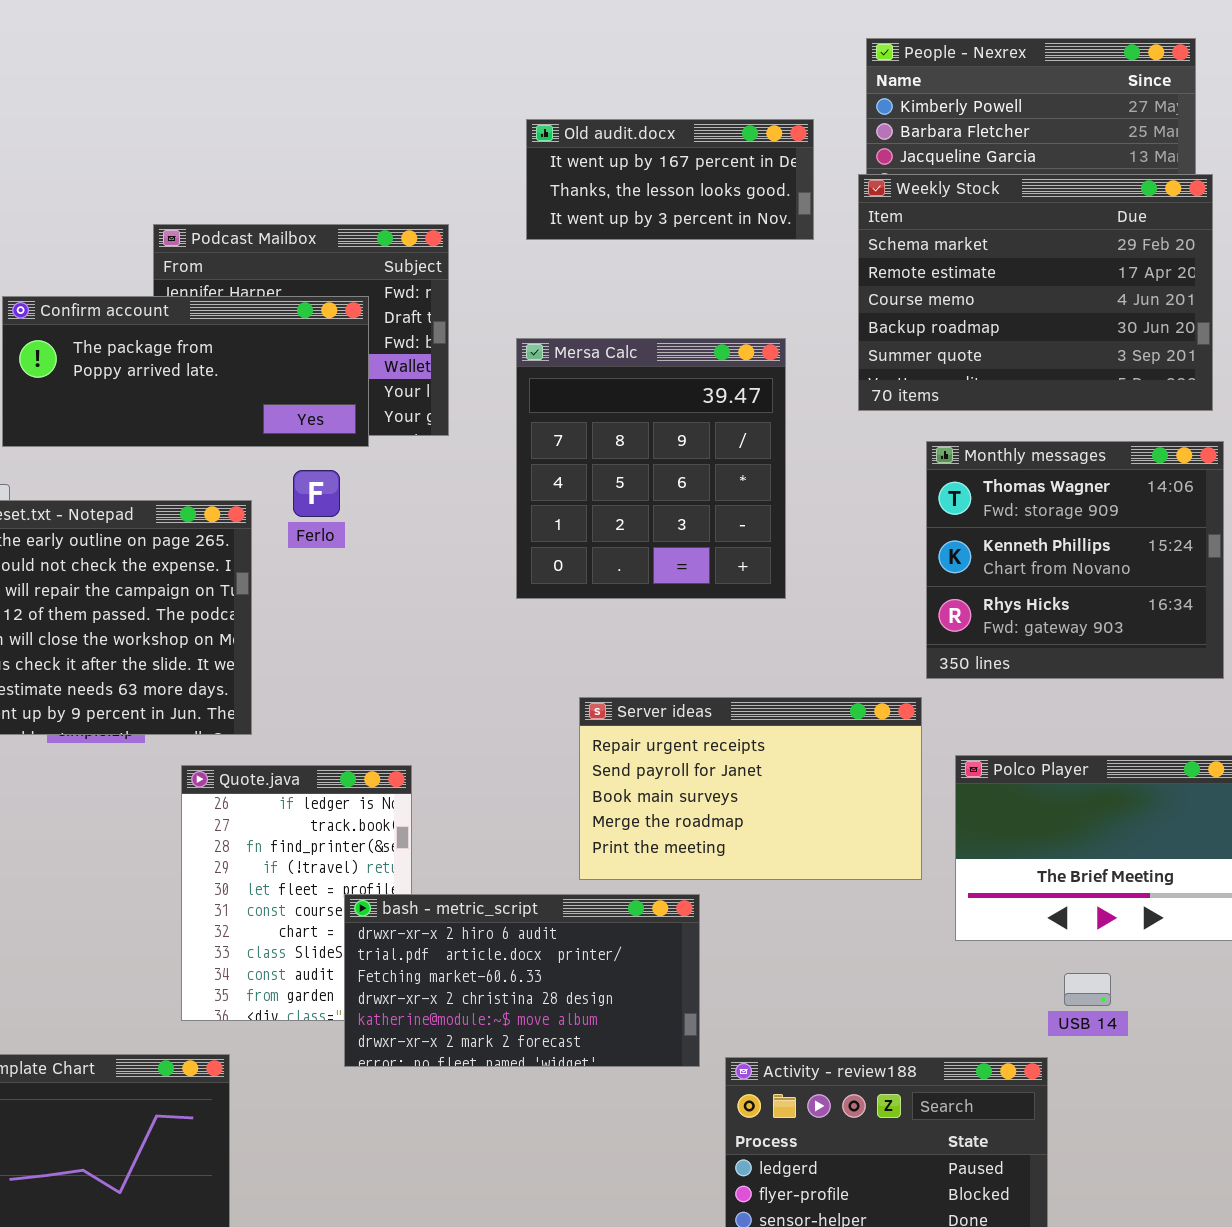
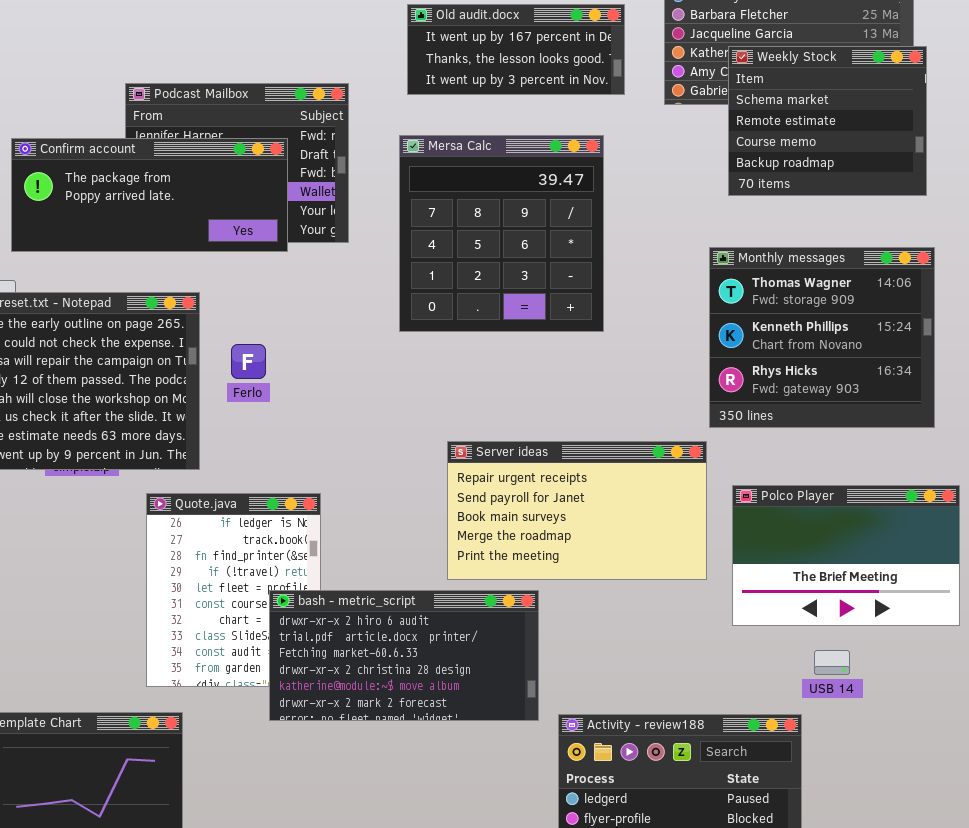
Weekly Stock: [858,174,1213,411] -> [728,46,927,196], resized
Mersa Calc: [516,338,786,599] -> [399,135,604,332], moved
Ferlo: [293,470,340,517] -> [231,344,266,379], moved

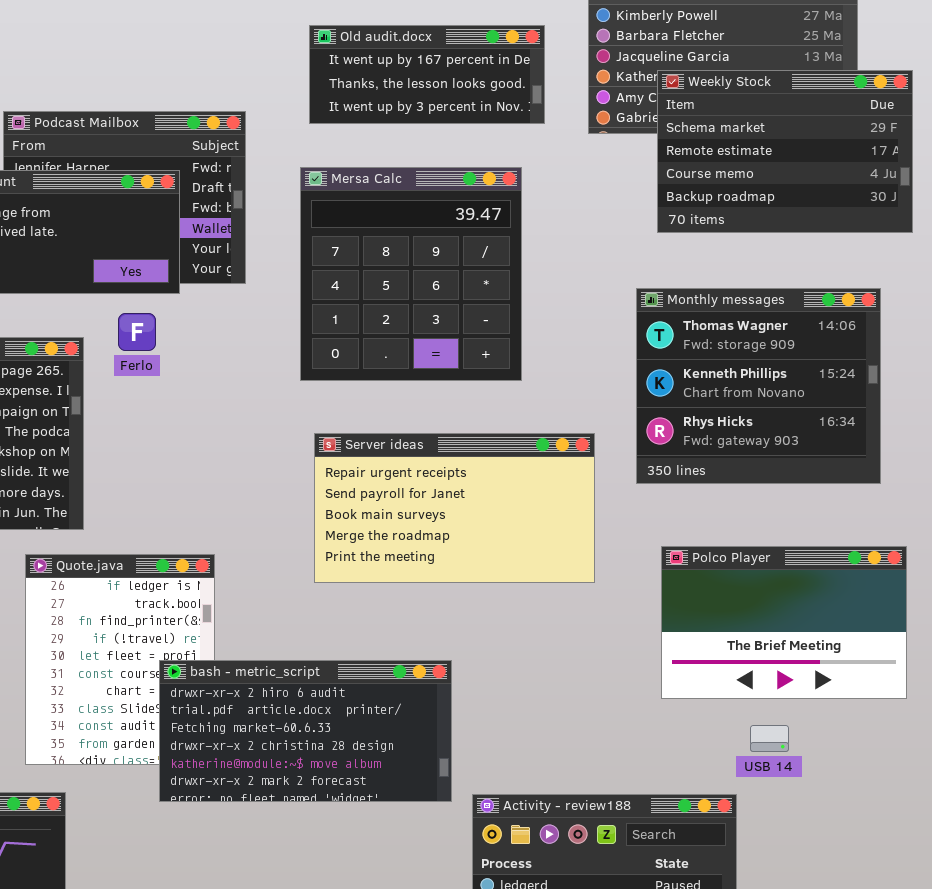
Weekly Stock: [728,46,927,196] -> [657,70,913,233], resized
Ferlo: [231,344,266,379] -> [118,313,156,351], moved
Server ideas: [447,441,707,580] -> [314,433,595,583], moved

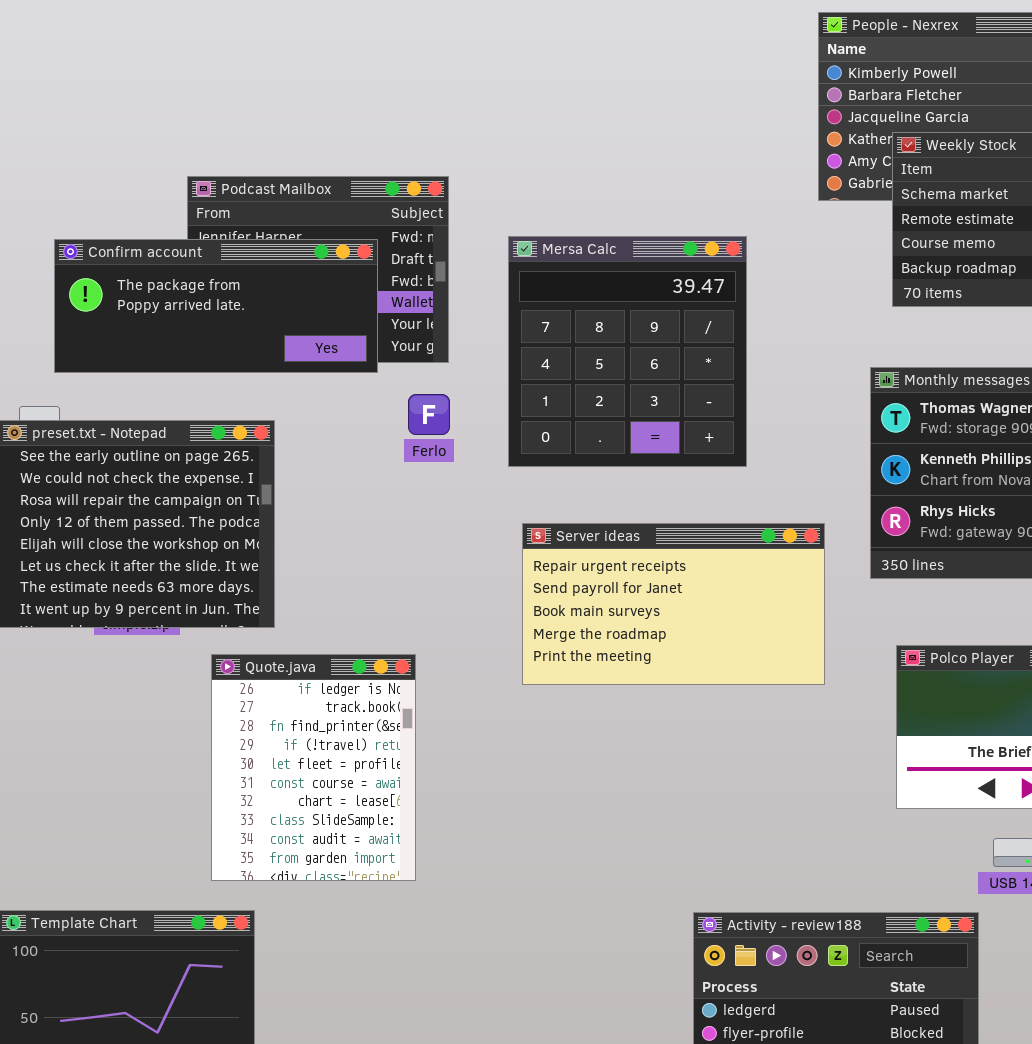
Old audit.docx: [309,25,545,124] -> none, closed
Ferlo: [118,313,156,351] -> [408,394,450,435], moved
bash - metric_script: [159,660,452,802] -> none, closed

